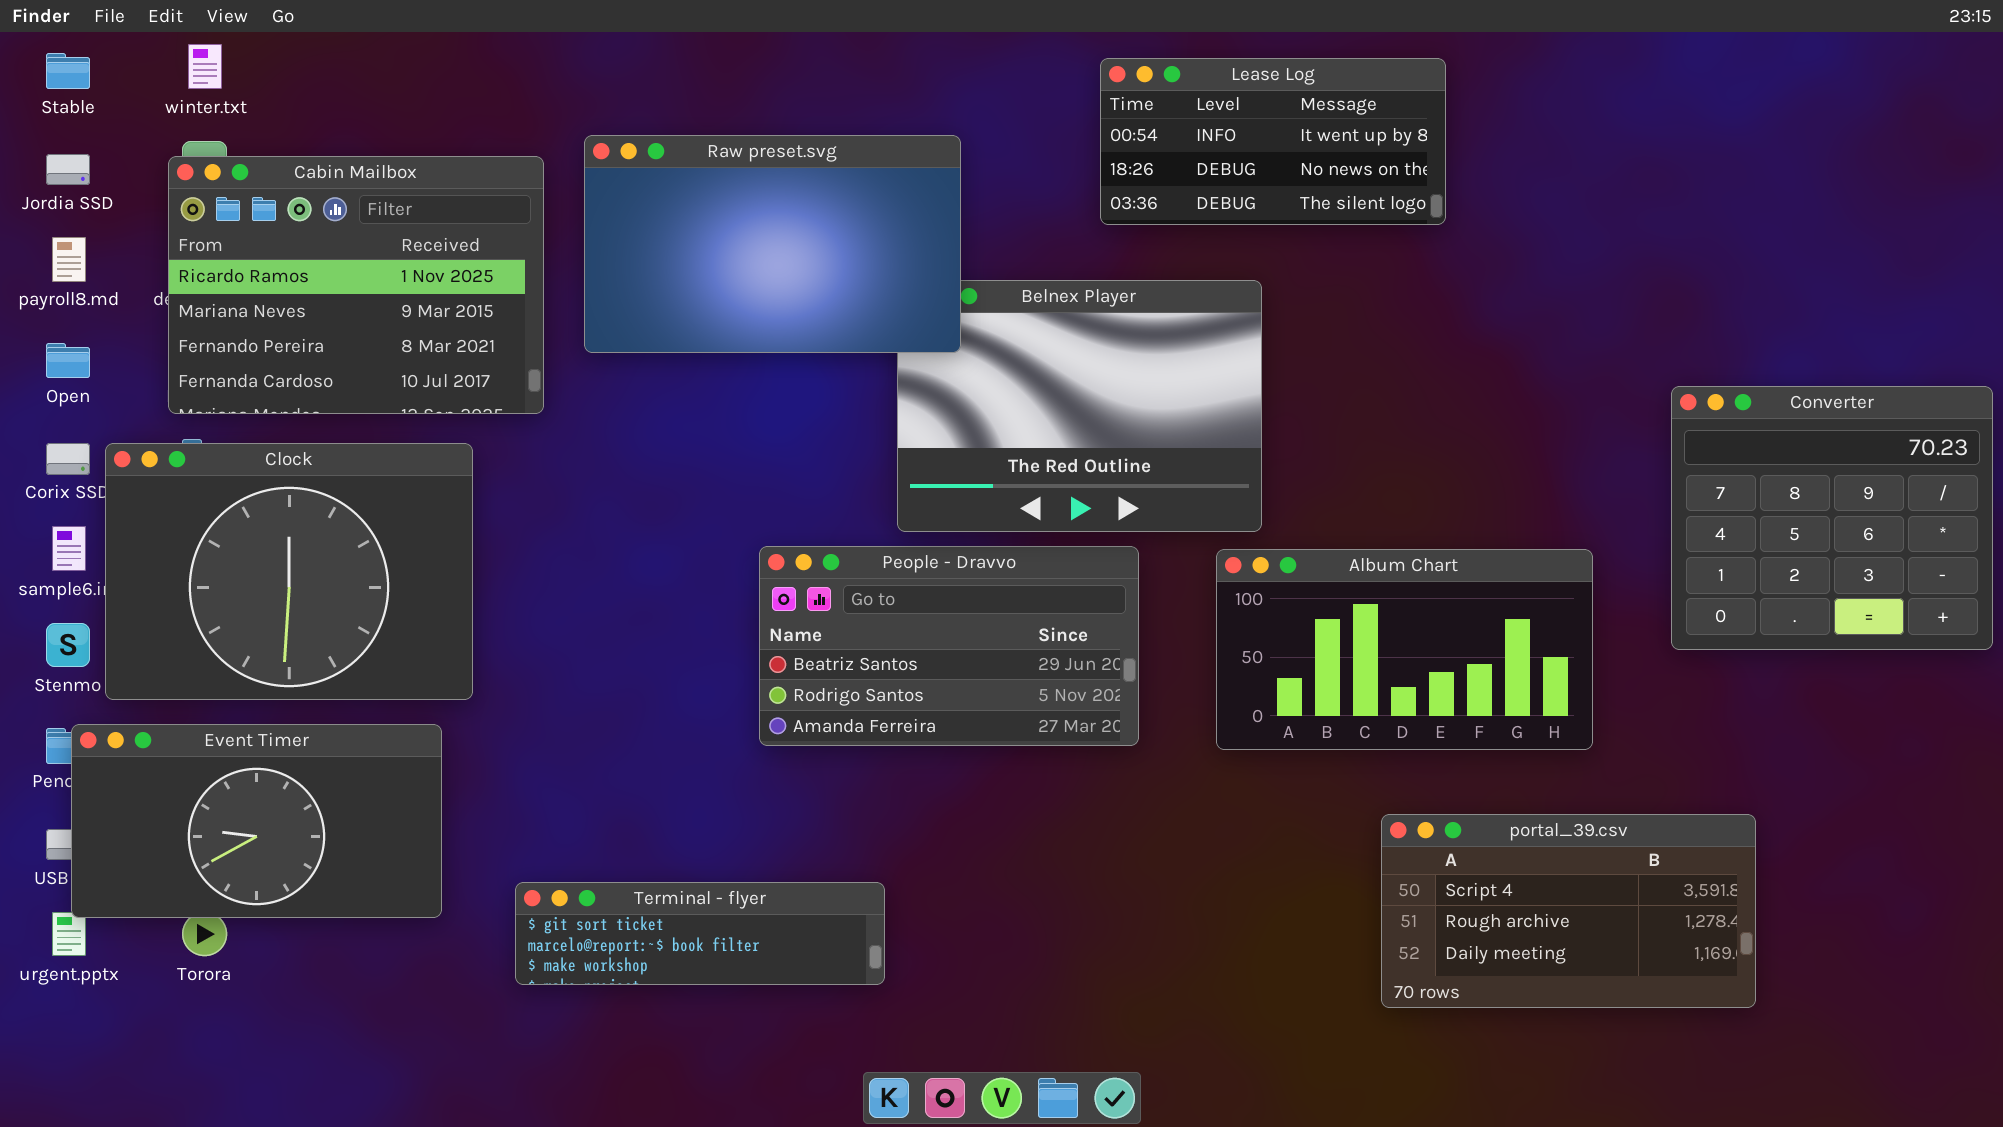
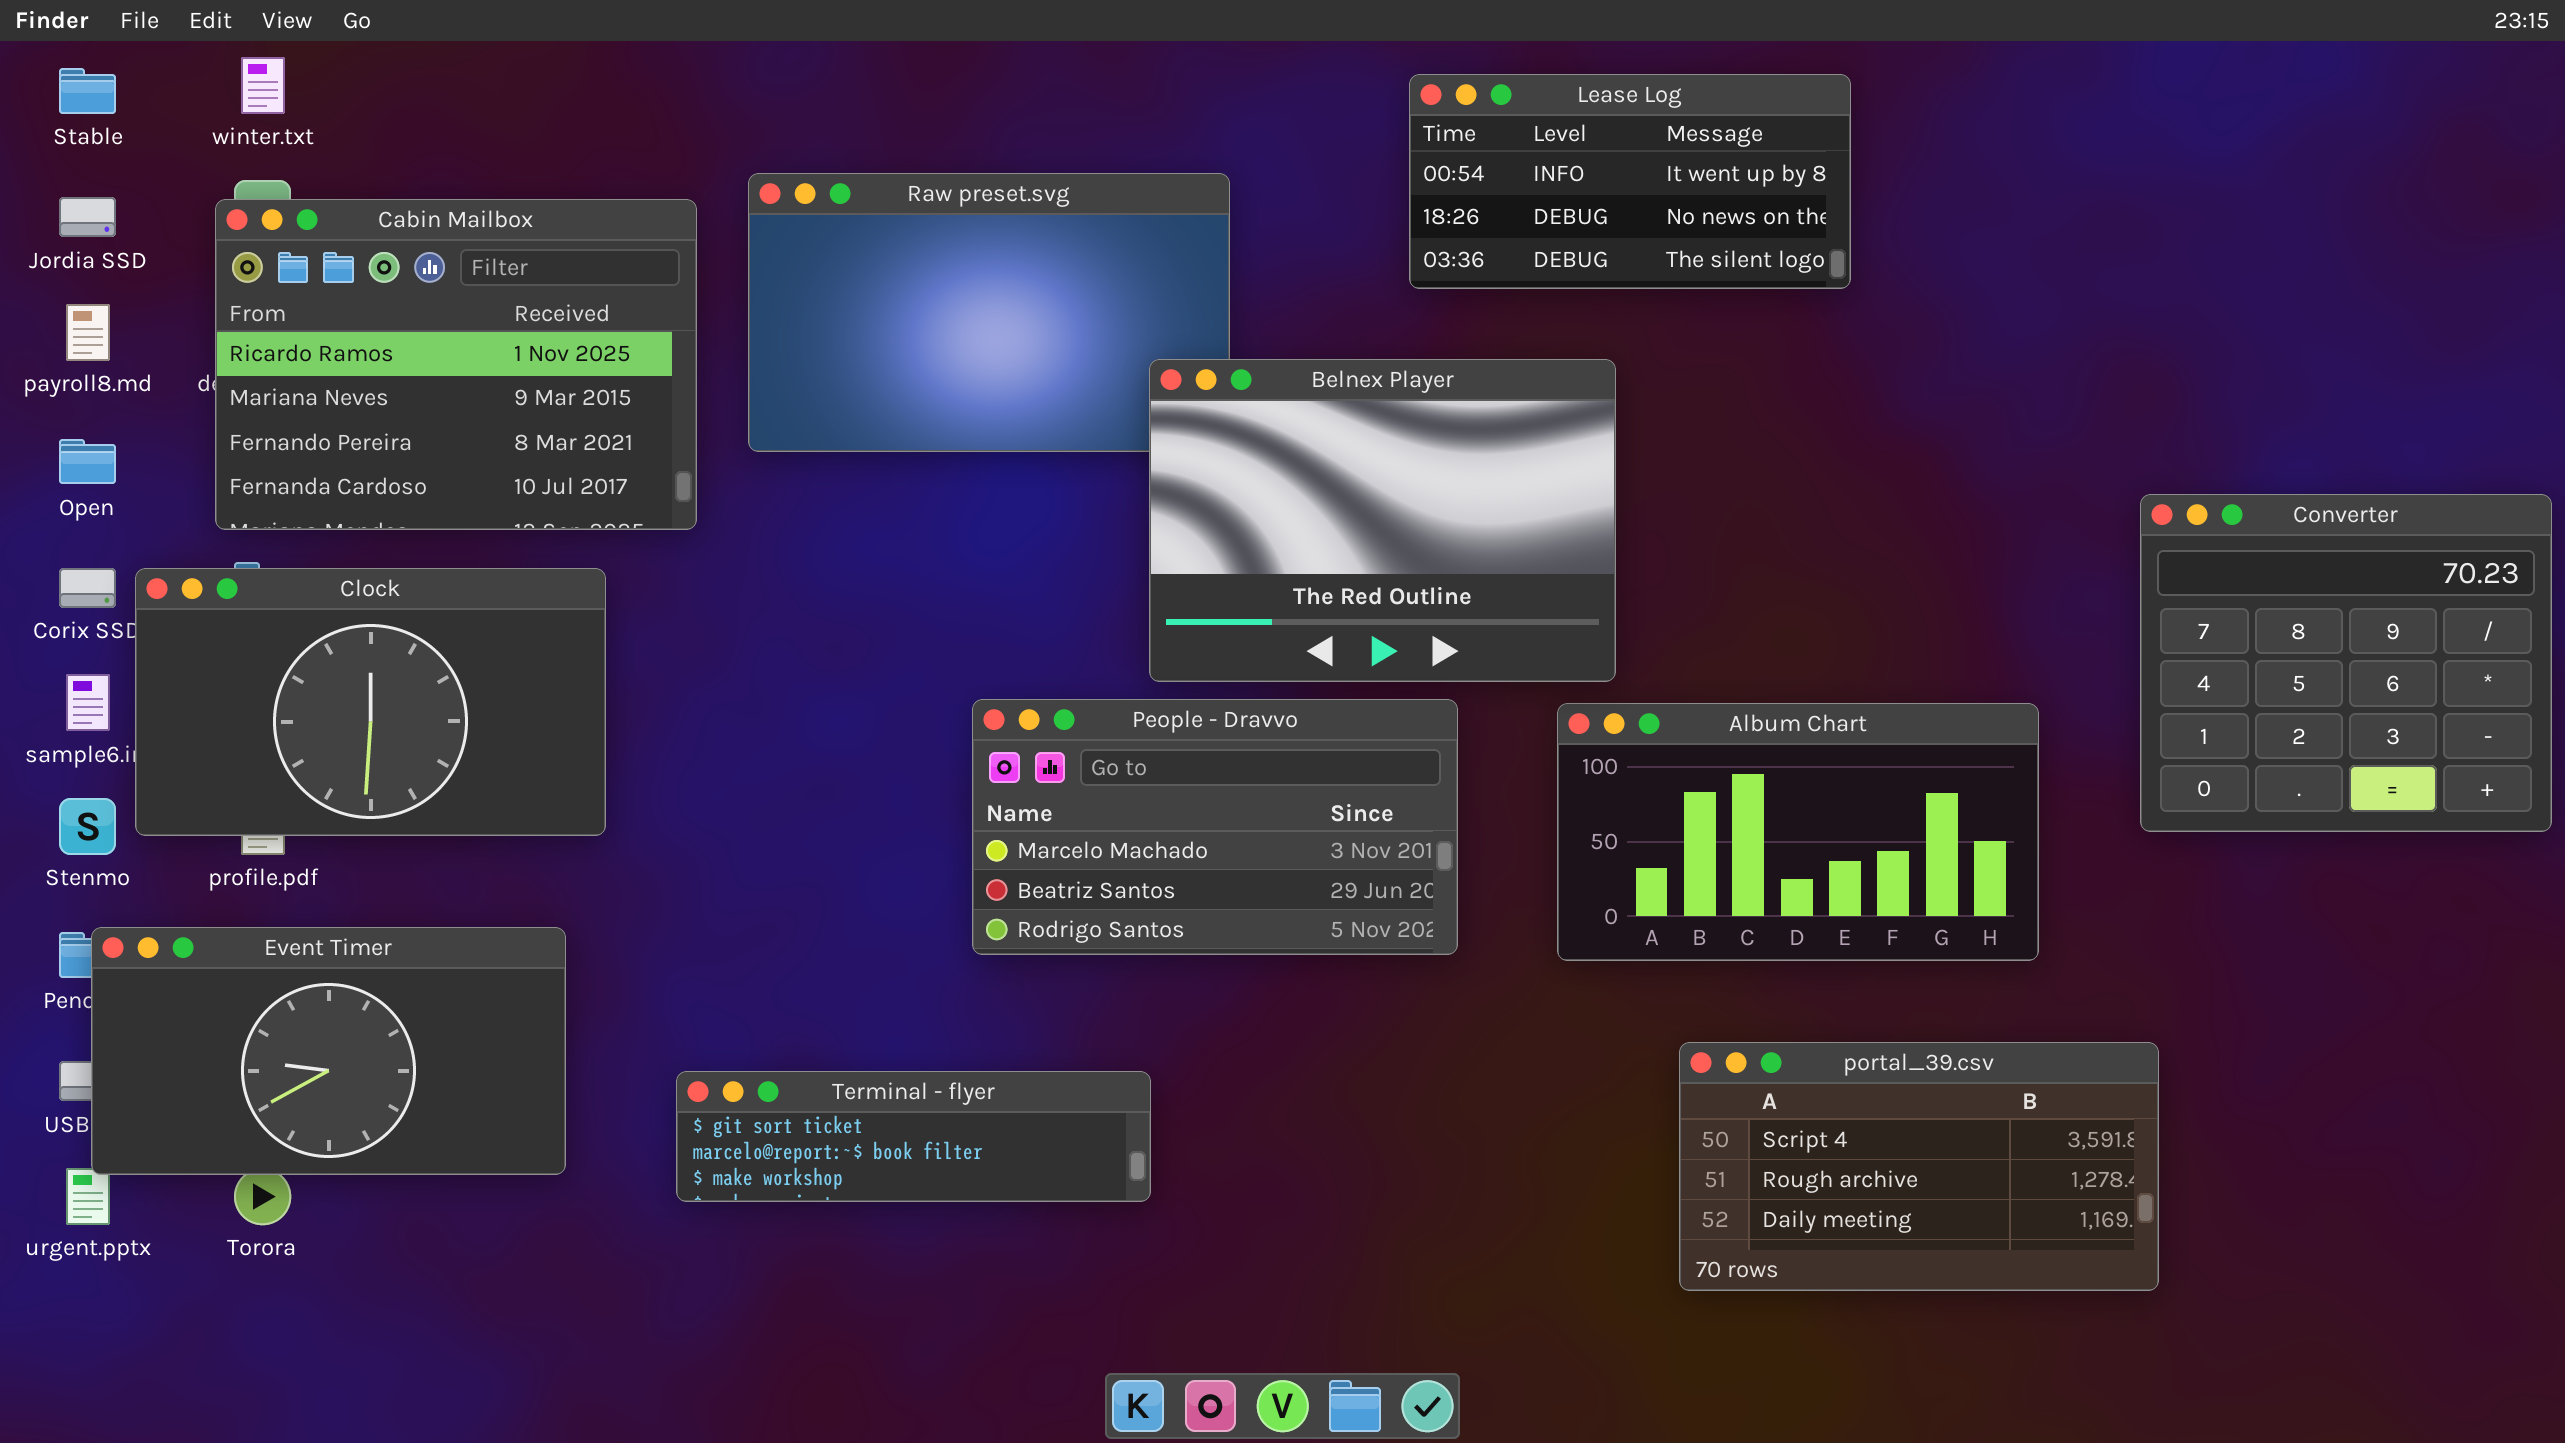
Belnex Player: [897,280,1262,532] -> [1149,359,1616,682], raised
Clock: [105,443,473,700] -> [135,568,606,836], resized
People - Dravvo: [759,546,1139,746] -> [972,699,1458,955], scrolled up 1 row
portal_39.csv: [1381,814,1756,1008] -> [1679,1042,2159,1291], moved
Terminal - flyer: [515,882,885,985] -> [676,1071,1151,1202], moved

